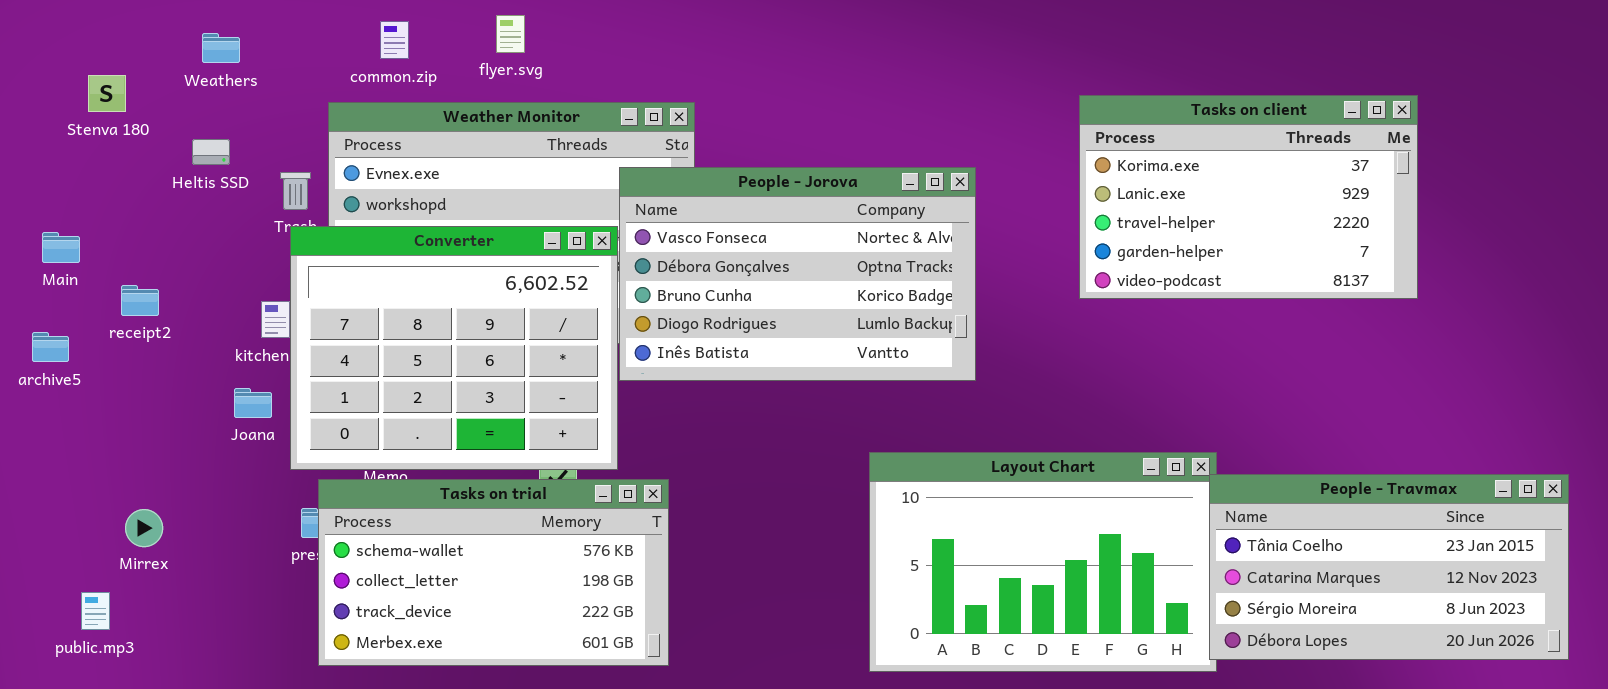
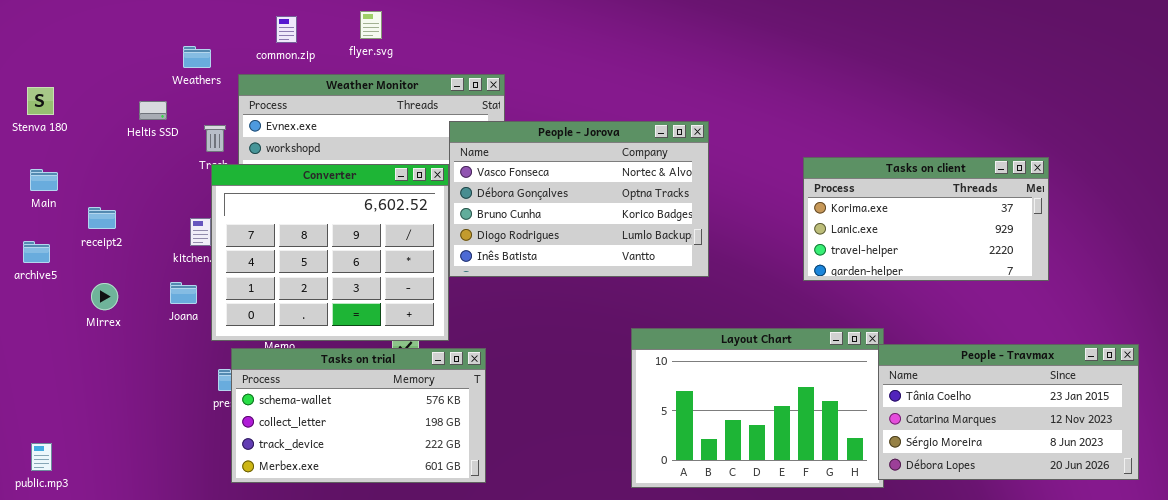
Weathers: [202,33,240,63] -> [183,46,211,68], moved
Stenva 180: [88,75,126,112] -> [27,87,54,115], moved
Tasks on client: [1079,95,1418,299] -> [803,157,1049,281], moved, resized
Mirrex: [125,509,163,547] -> [91,283,118,310], moved
public.mp3: [81,592,110,630] -> [31,443,52,471], moved

